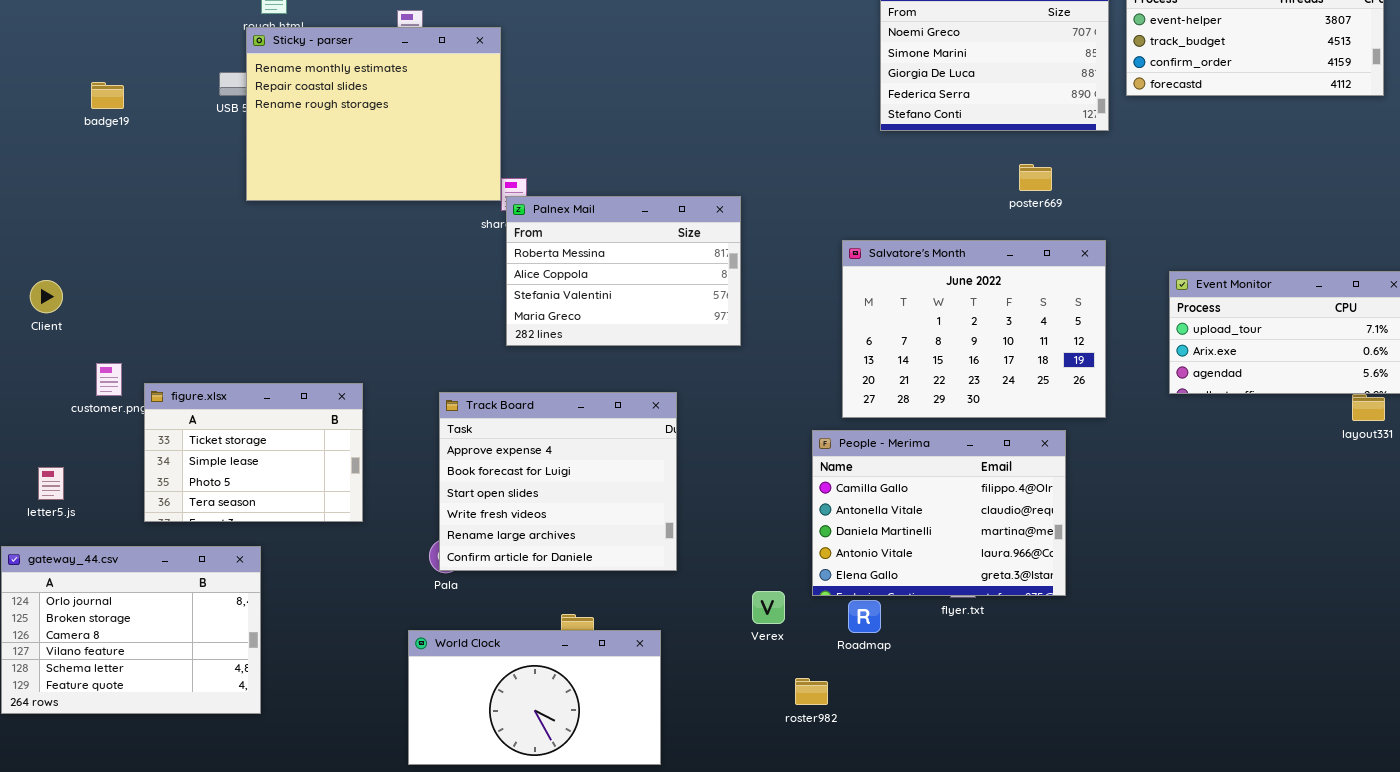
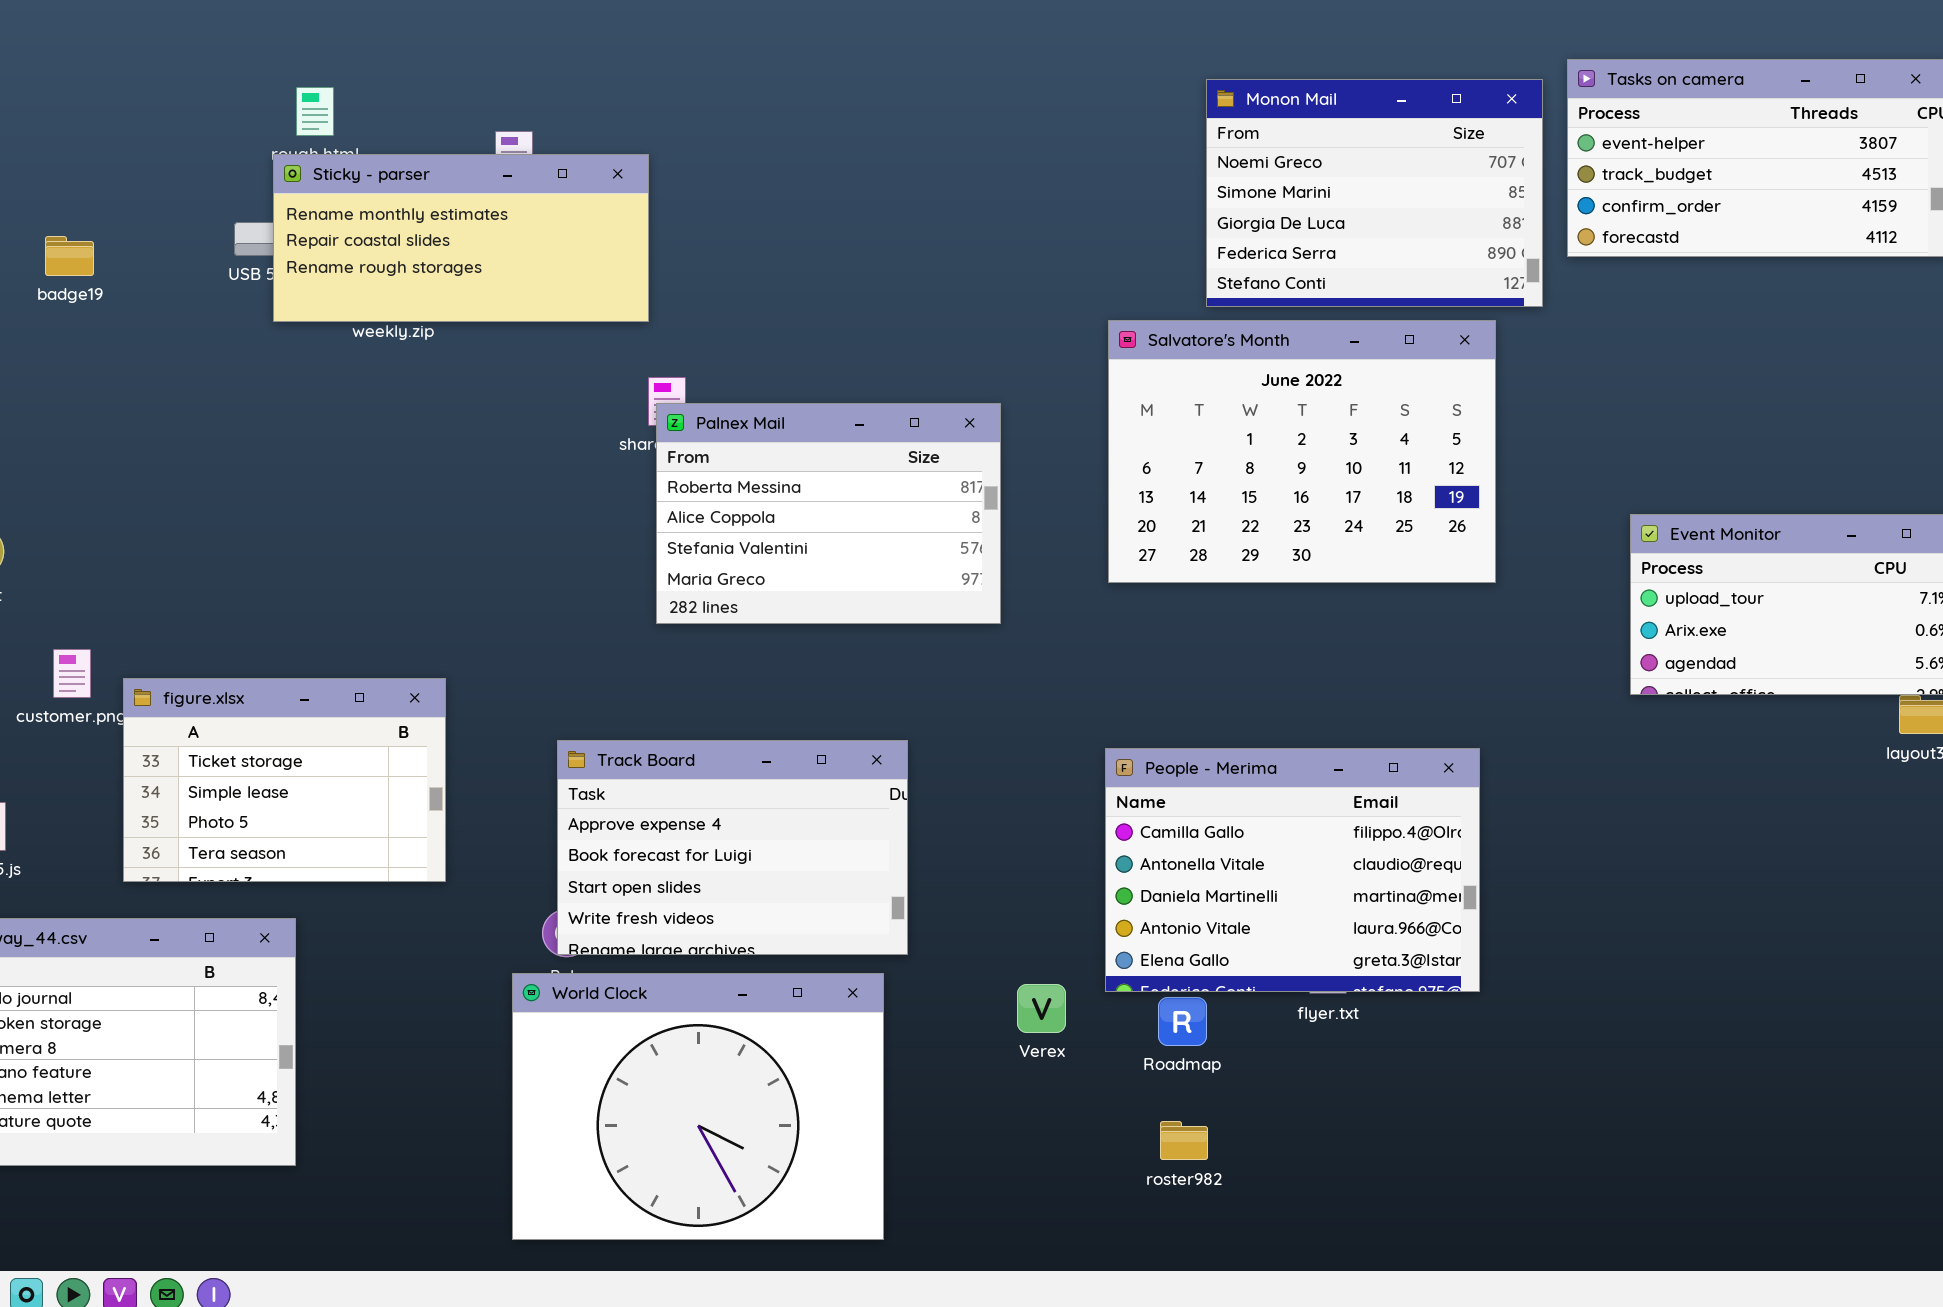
Sticky - parser: [246,27,501,201] -> [273,154,649,322], resized
Salvatore's Month: [842,240,1106,418] -> [1108,320,1496,583], moved
Track Board: [439,392,677,571] -> [557,740,908,955], resized
World Clock: [408,630,661,765] -> [512,973,884,1240], resized
roster982: [795,678,828,705] -> [1160,1121,1208,1160], moved

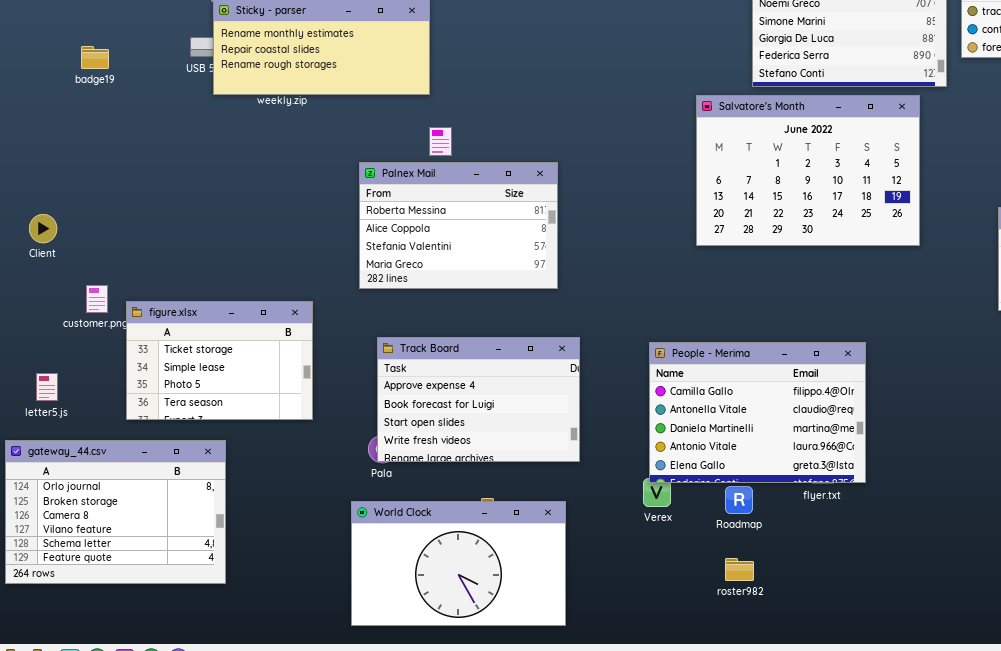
Palnex Mail: [656,403,1001,624] -> [359,162,558,289], moved
People - Merima: [1105,748,1480,992] -> [649,342,866,483], moved
World Clock: [512,973,884,1240] -> [351,501,566,626], resized

